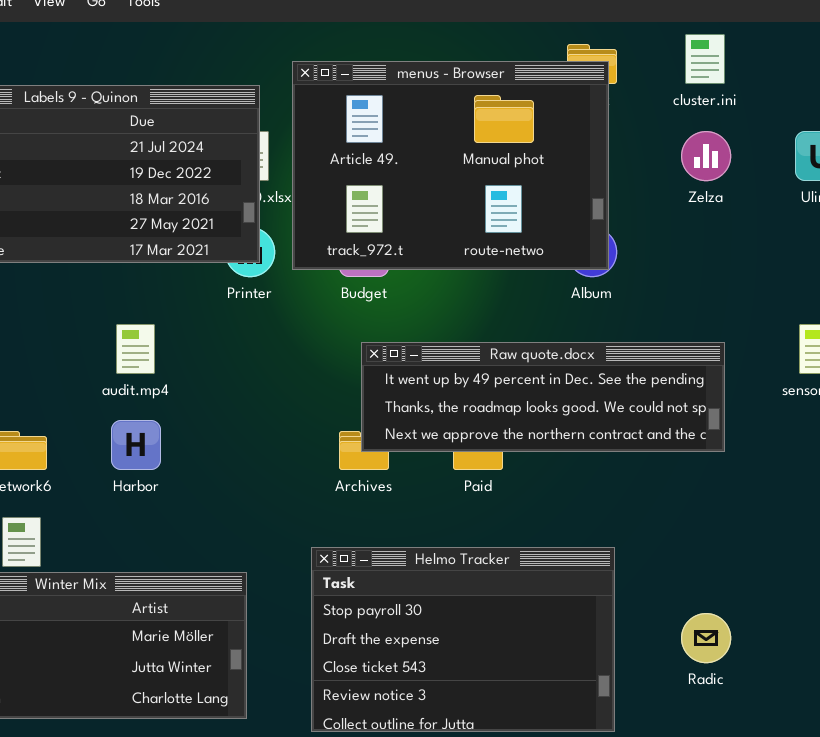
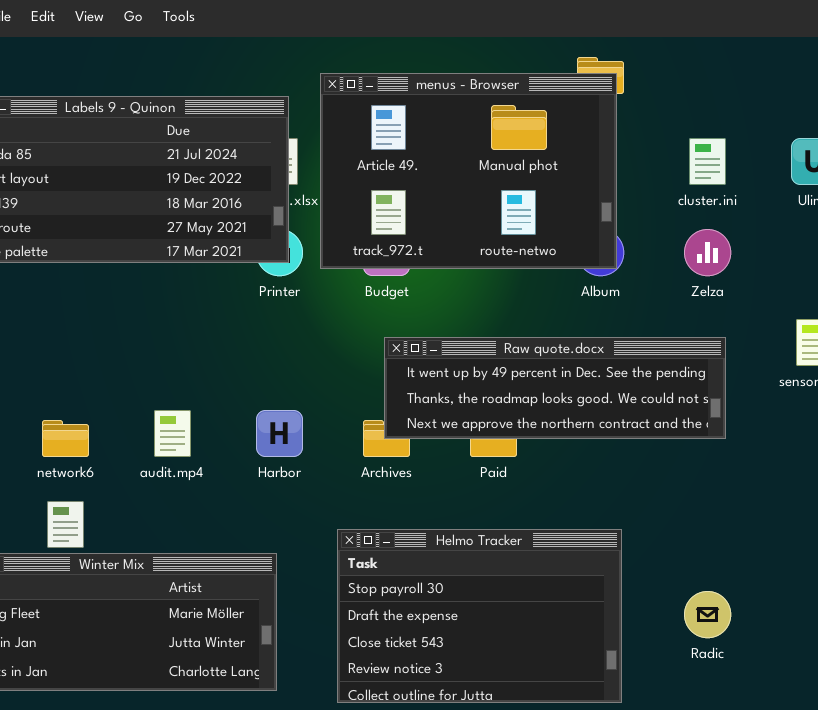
cluster.ini: [685,34,725,84] -> [689,138,726,185], moved
Zelza: [681,131,731,181] -> [684,229,731,276], moved
audit.mp4: [116,324,155,374] -> [154,410,191,457], moved
Harbor: [111,420,161,470] -> [256,410,303,457], moved

